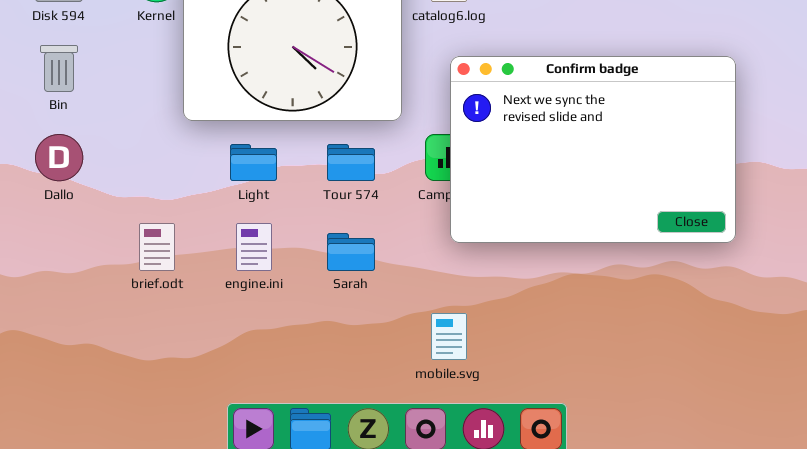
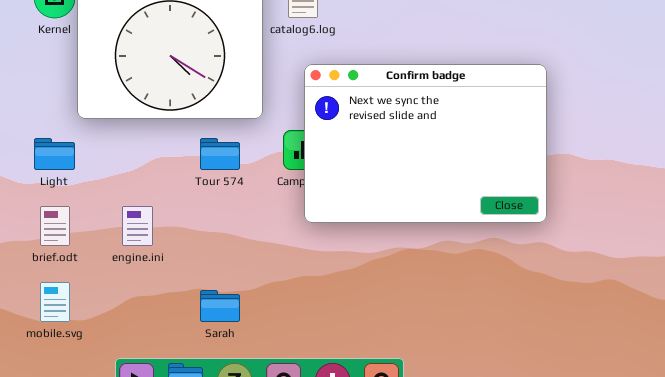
Light: [230,144,277,181] -> [34,138,75,170], moved
Sarah: [327,233,375,271] -> [200,290,240,322], moved
mobile.svg: [431,313,467,360] -> [40,282,70,322], moved

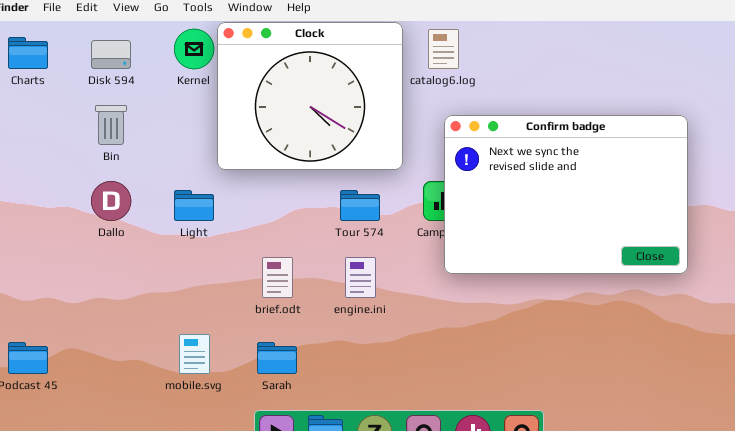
brief.odt: [40,206,70,246] -> [262,257,293,298], moved
engine.ini: [122,206,153,246] -> [345,257,376,298], moved
Sarah: [200,290,240,322] -> [257,342,297,374], moved

